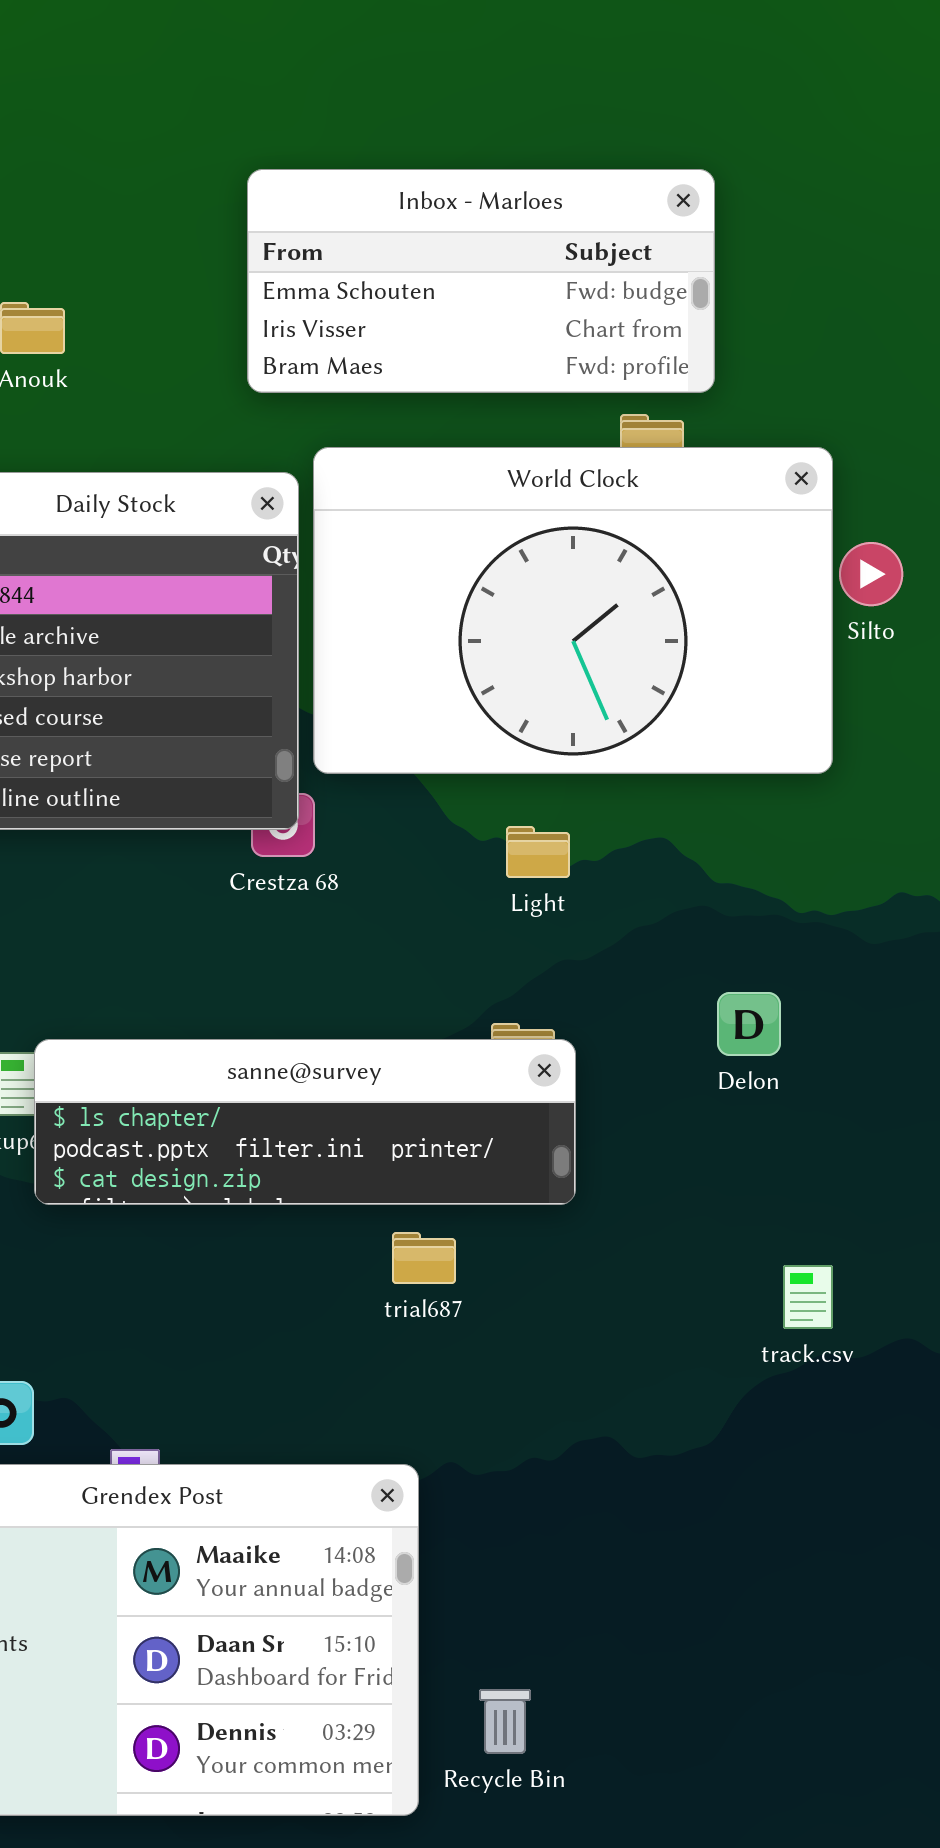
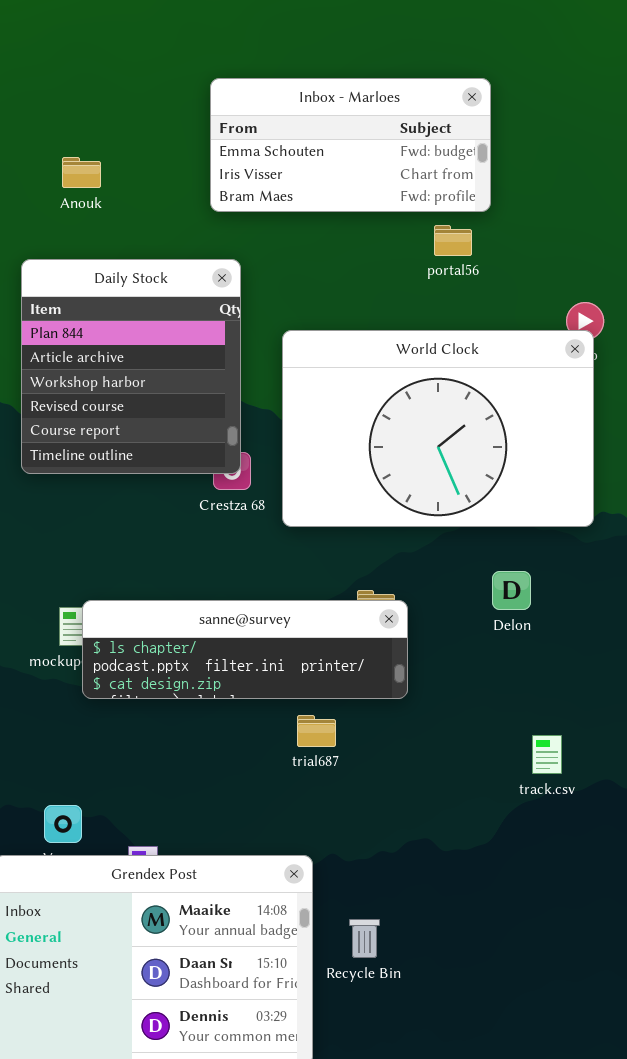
World Clock: [313,447,833,774] -> [282,330,594,527], moved
Recycle Bin: [479,1689,531,1754] -> [349,919,380,958], moved

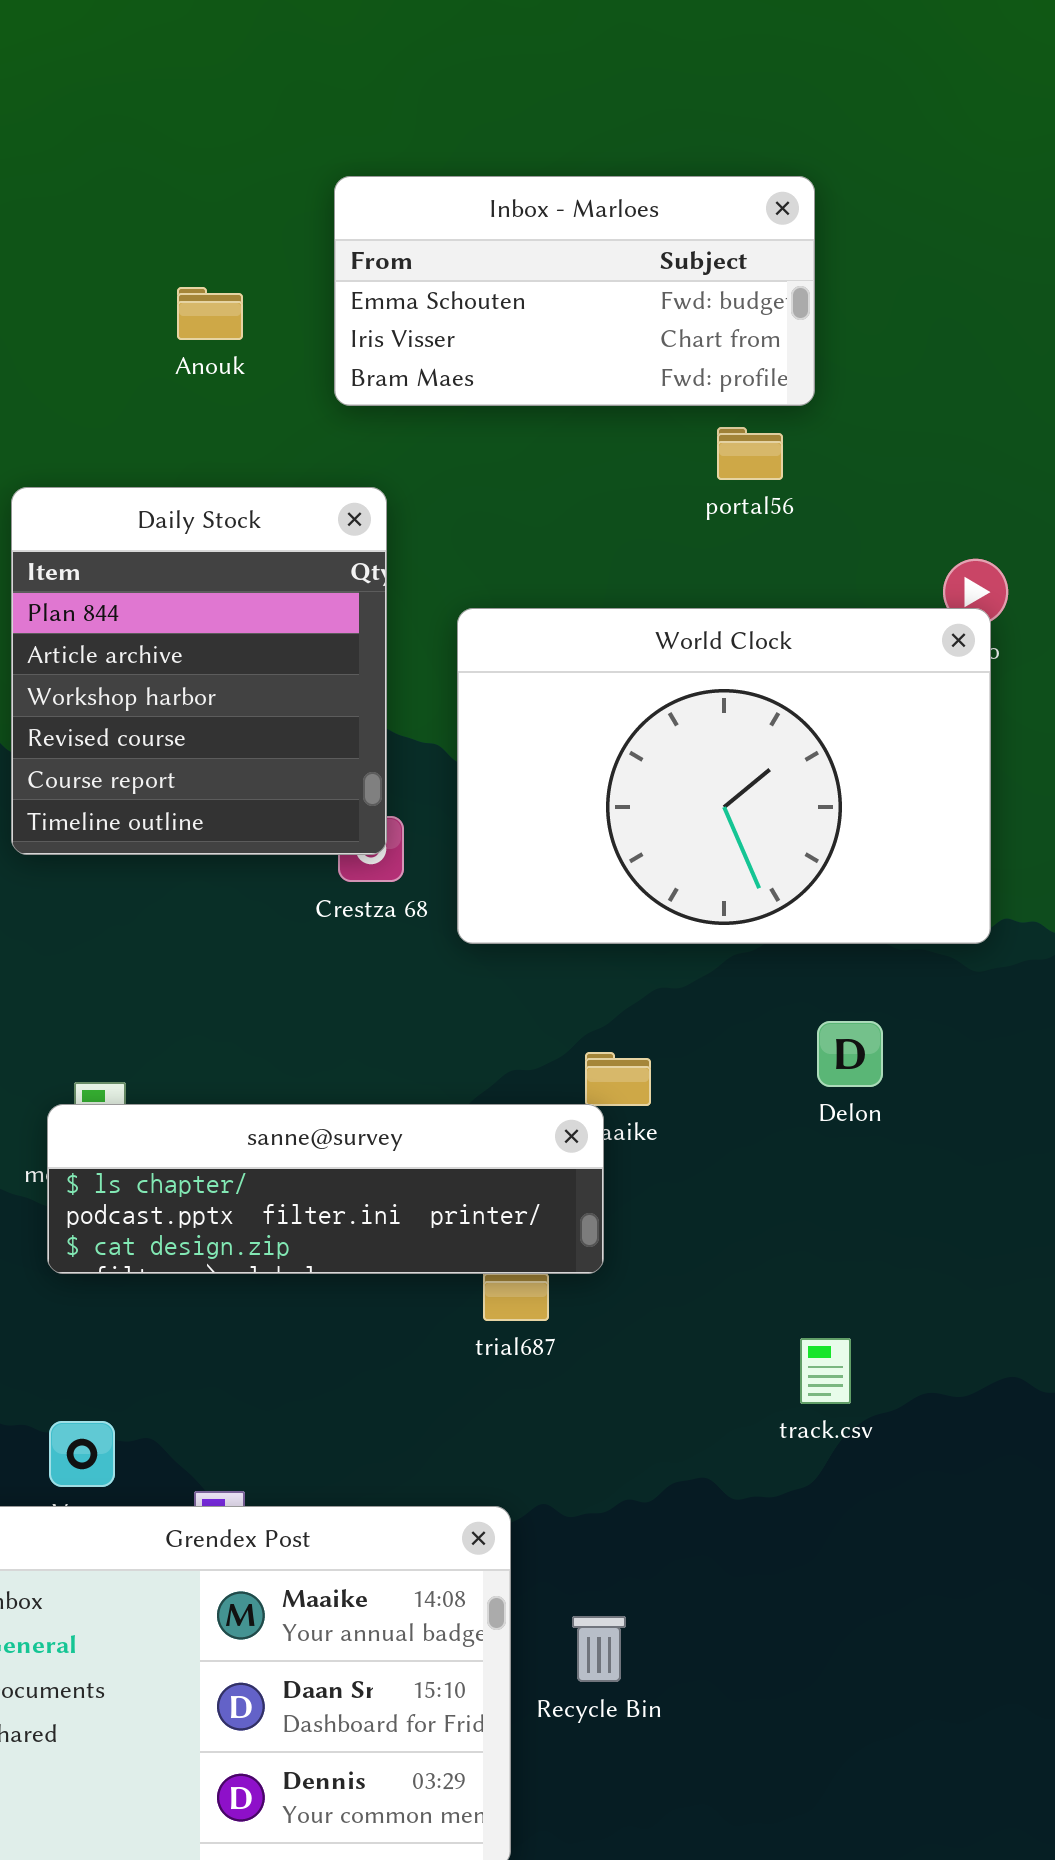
Anouk: [62,157,101,188] -> [177,287,243,340], moved
sanne@survey: [82,600,408,699] -> [47,1104,604,1274], moved
track.csv: [532,735,562,774] -> [800,1338,851,1404], moved

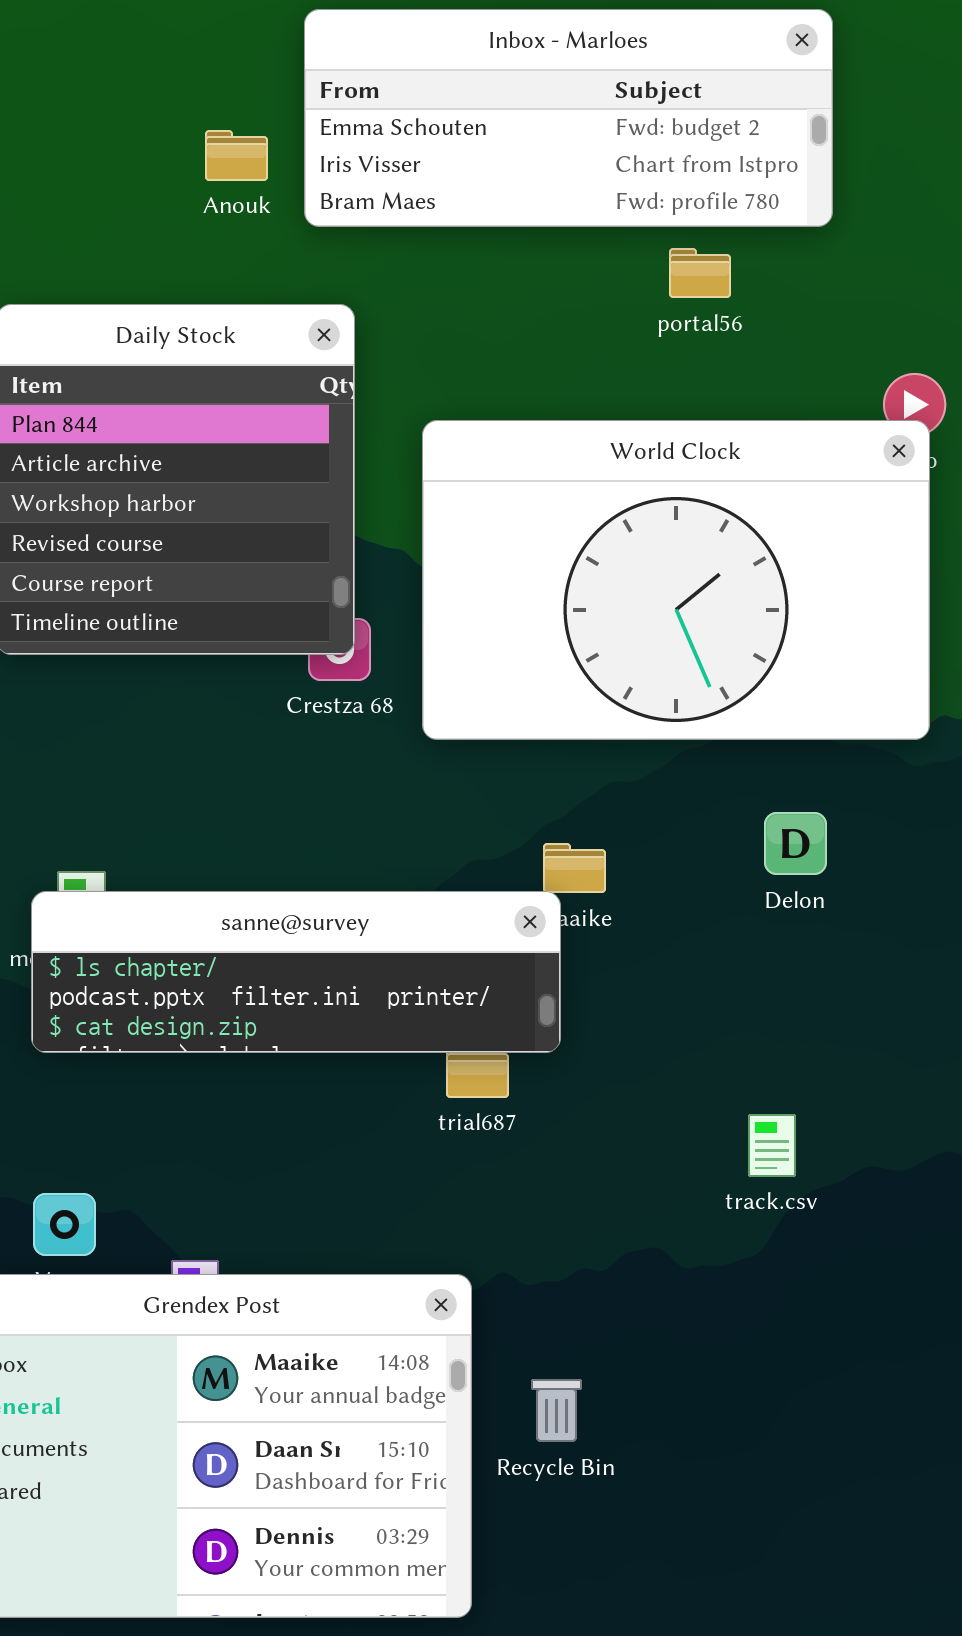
Inbox - Marloes: [334,176,815,406] -> [304,9,833,227], resized
Anouk: [177,287,243,340] -> [205,130,268,181], moved

